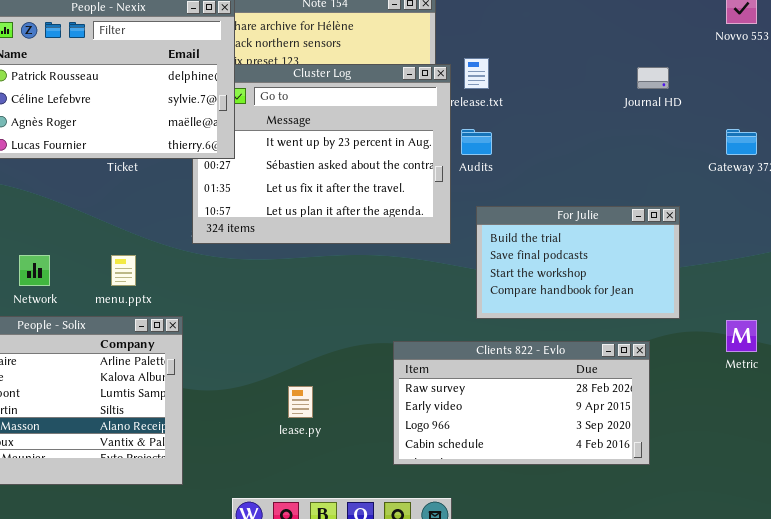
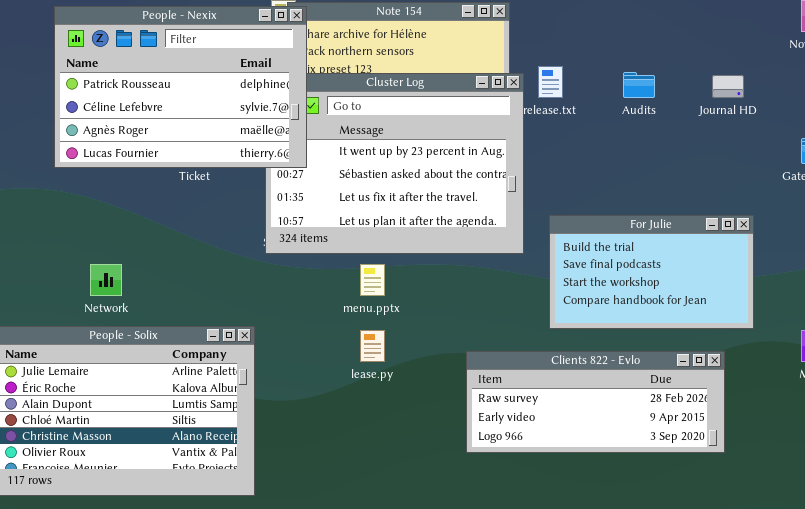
Audits: [461,129,492,155] -> [623,72,655,98], moved
menu.pptx: [111,255,136,286] -> [360,264,385,296], moved
Clients 822 - Evlo: [393,341,650,465] -> [466,351,725,453], resized
lease.py: [288,386,313,418] -> [360,330,385,362], moved

